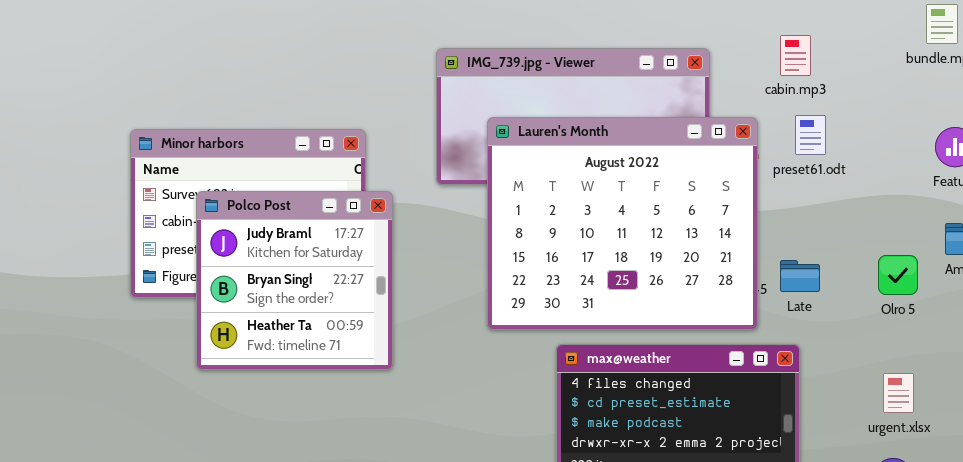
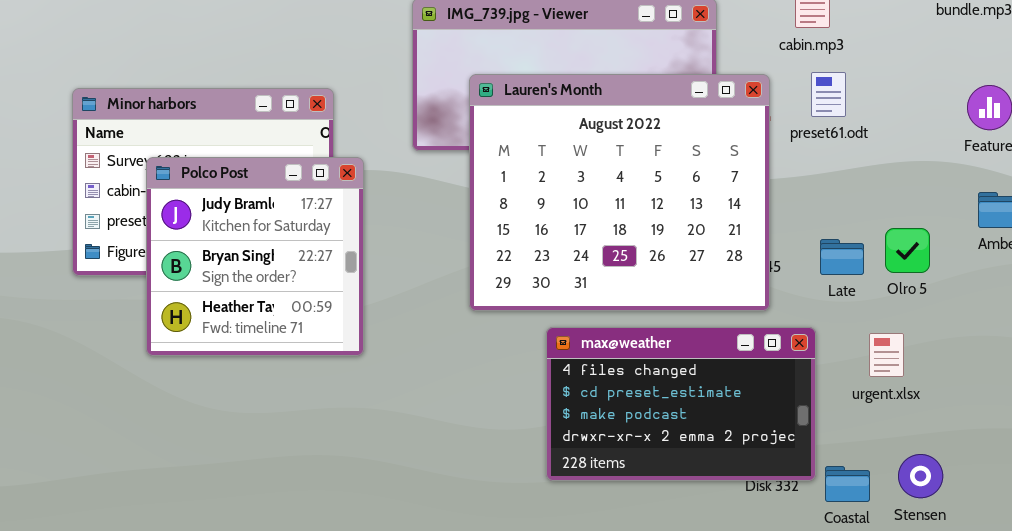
Olro 5: [878,255,918,295] -> [885,228,930,273], moved
Late: [780,260,820,292] -> [820,239,864,275], moved
urgent.xlsx: [883,373,914,413] -> [869,333,904,377], moved

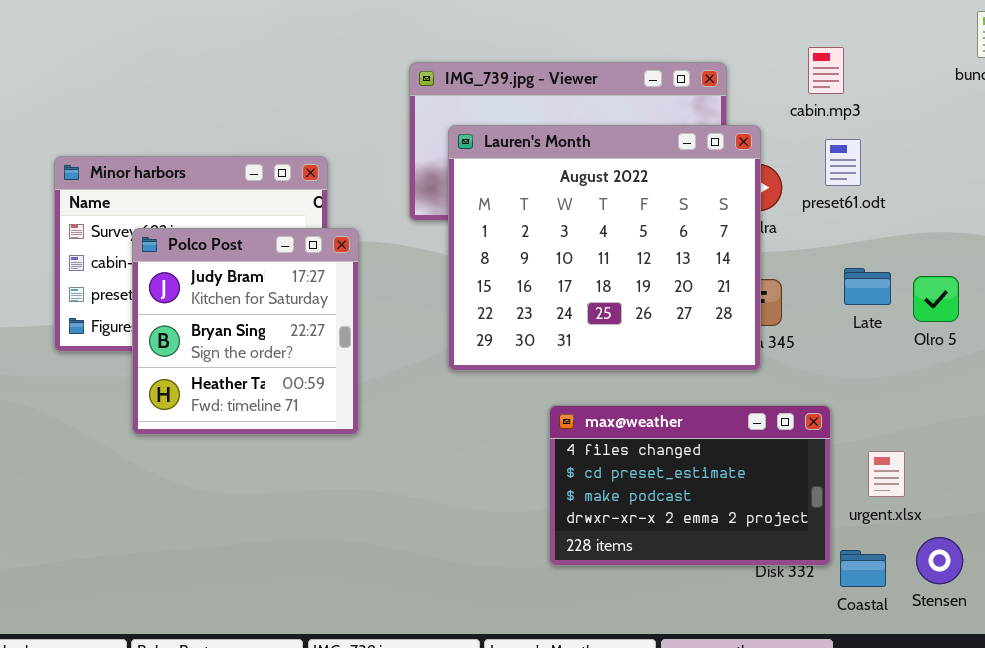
Lauren's Month: [469,74,770,311] -> [448,125,761,371], moved
Olro 5: [885,228,930,273] -> [913,276,959,322], moved
Late: [820,239,864,275] -> [844,268,891,305], moved
urgent.xlsx: [869,333,904,377] -> [868,451,905,497], moved

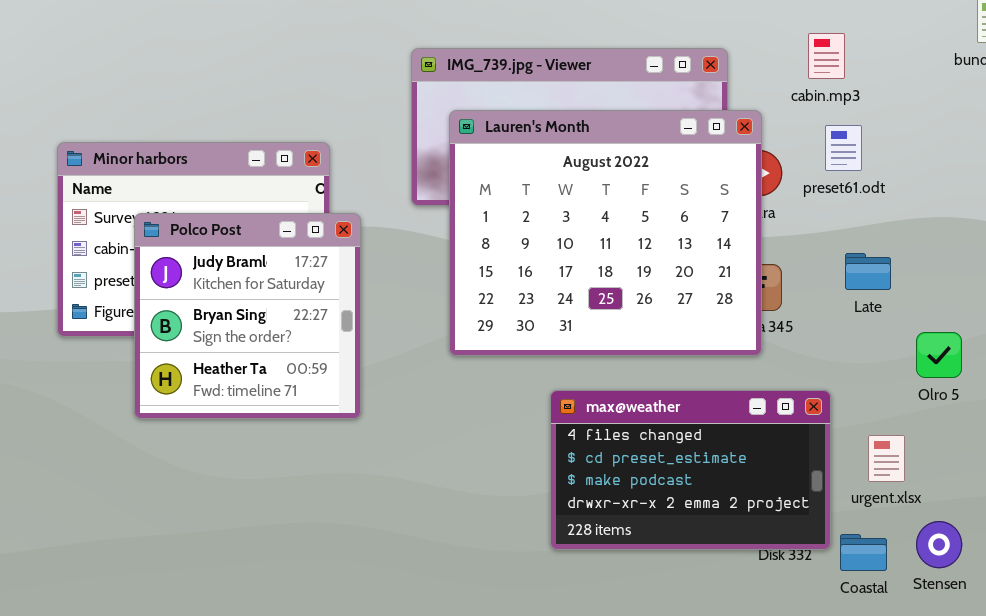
Olro 5: [913,276,959,322] -> [916,332,962,378], moved

